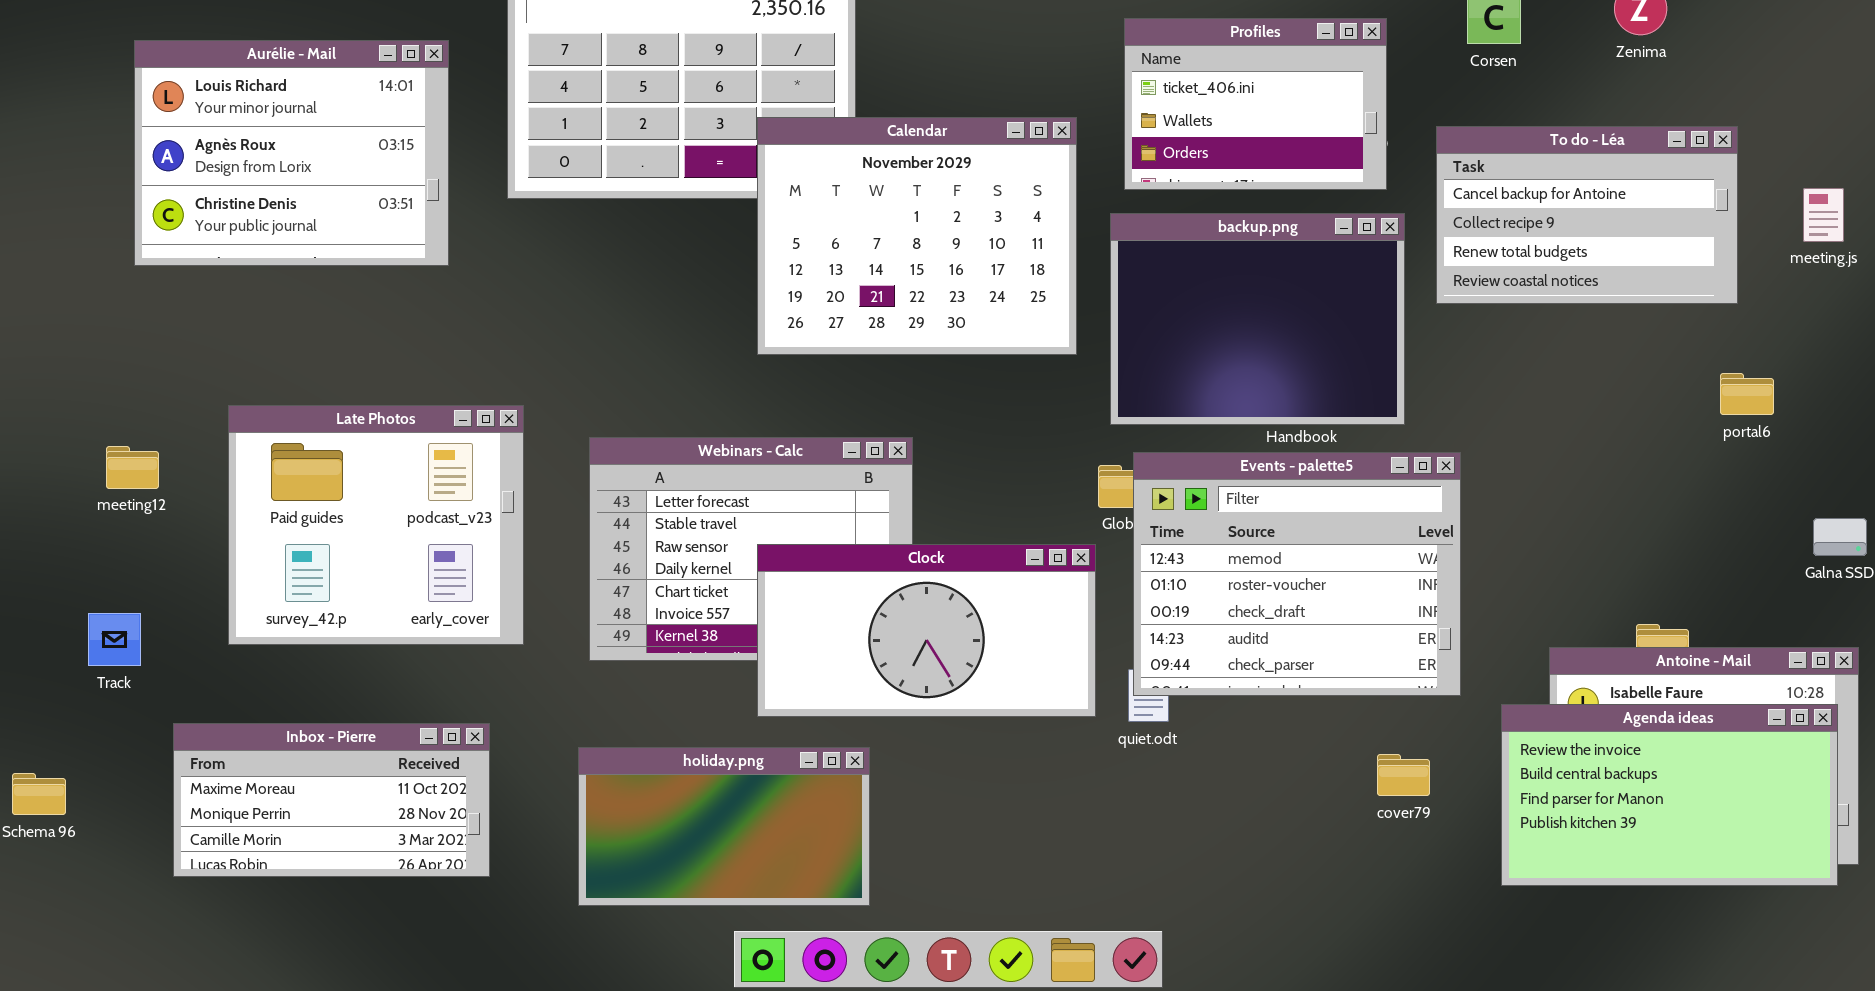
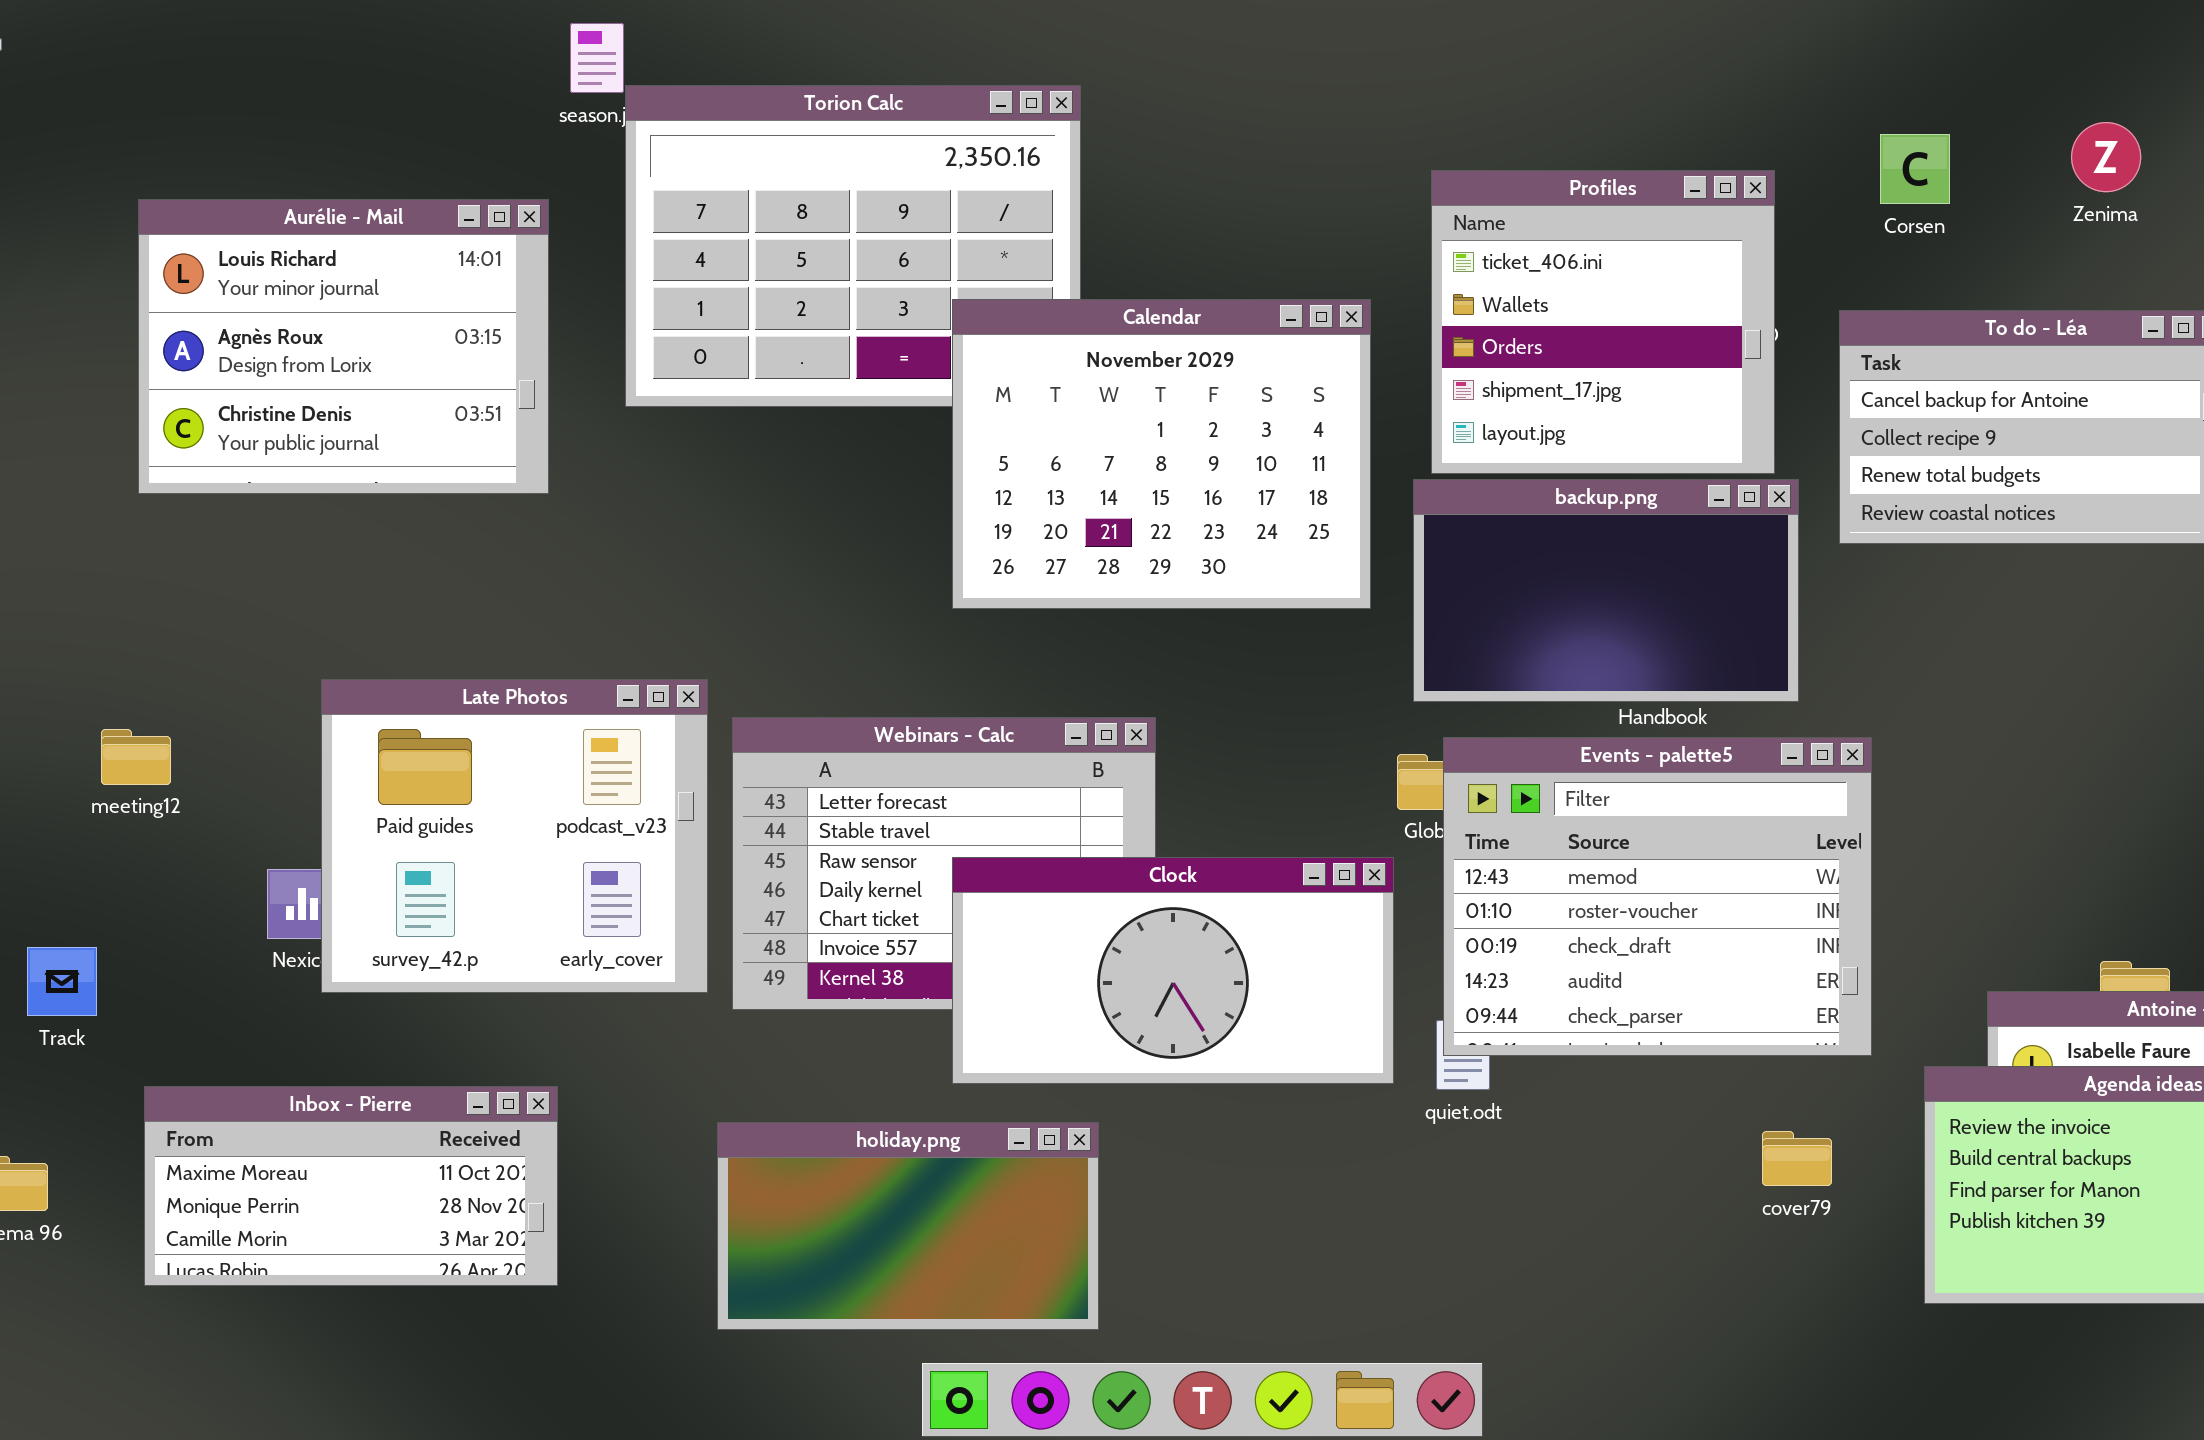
Profiles: [1124,18,1387,190] -> [1431,170,1775,474], resized
backup.png: [1110,213,1405,425] -> [1413,479,1799,702], resized
Late Photos: [228,405,524,645] -> [321,679,708,993], moved
Track: [88,613,141,666] -> [27,947,97,1016], moved
Inbox - Pierre: [173,723,490,877] -> [144,1086,558,1286], moved

